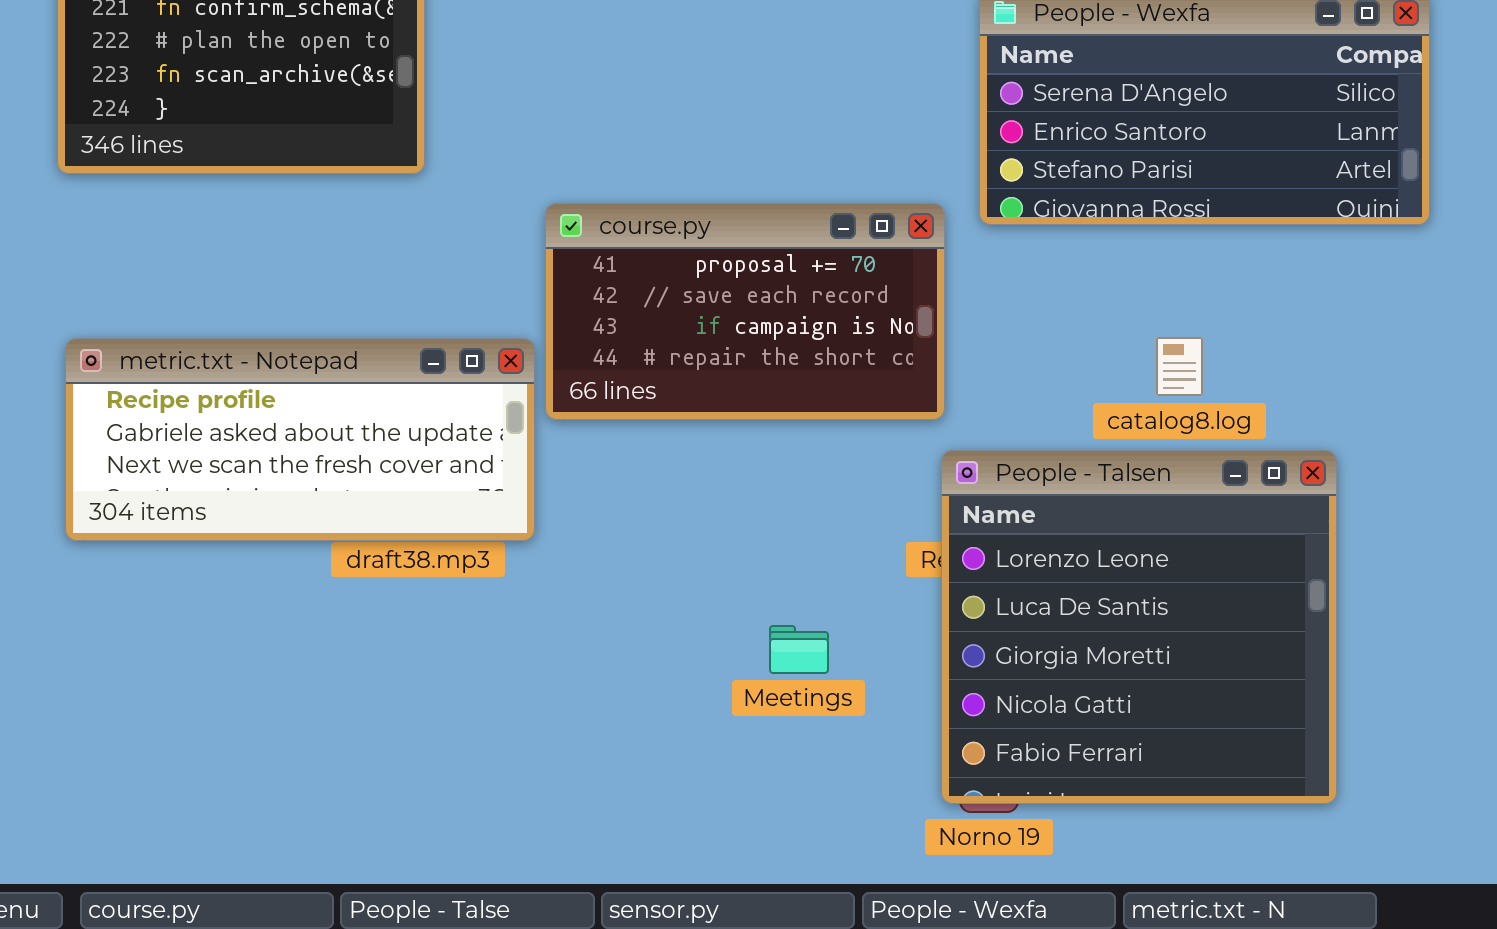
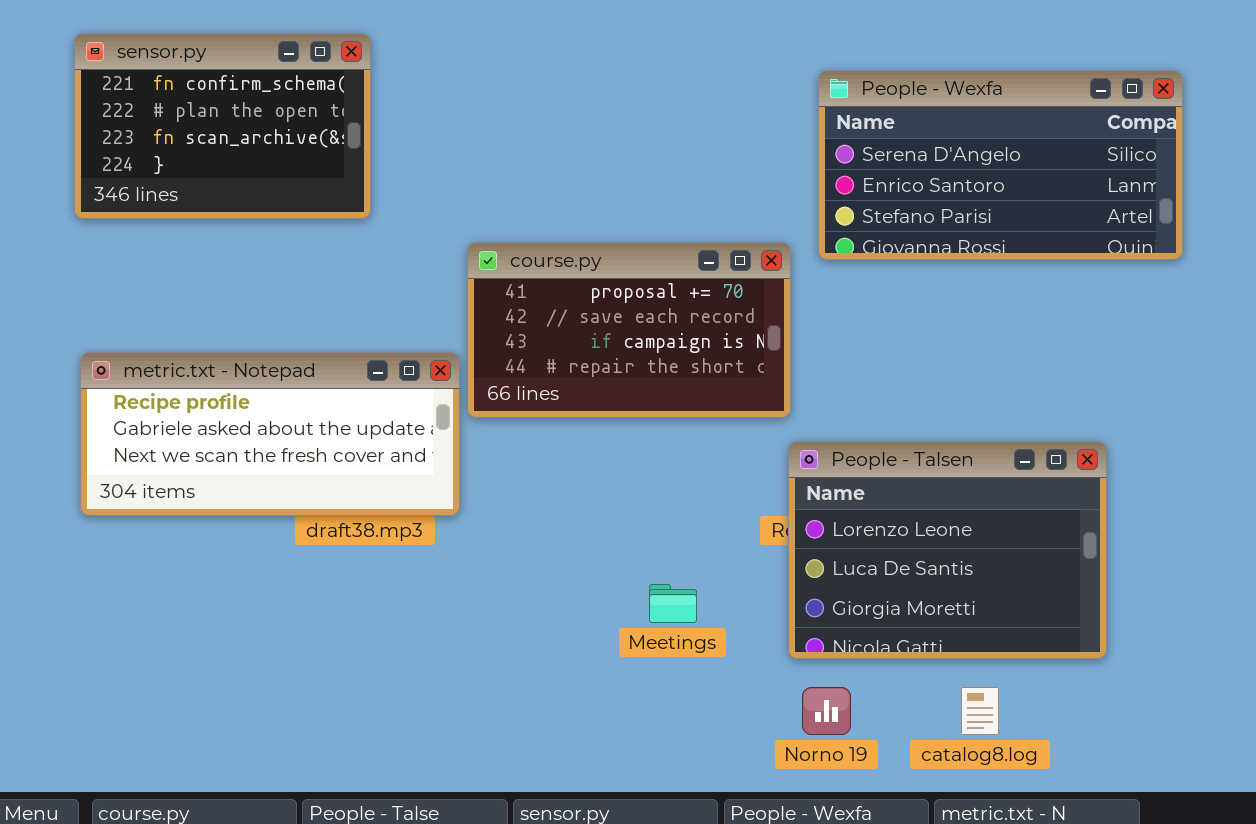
catalog8.log: [1156,337,1203,396] -> [961,687,999,735], moved
People - Talsen: [941,450,1337,804] -> [788,441,1107,659], resized

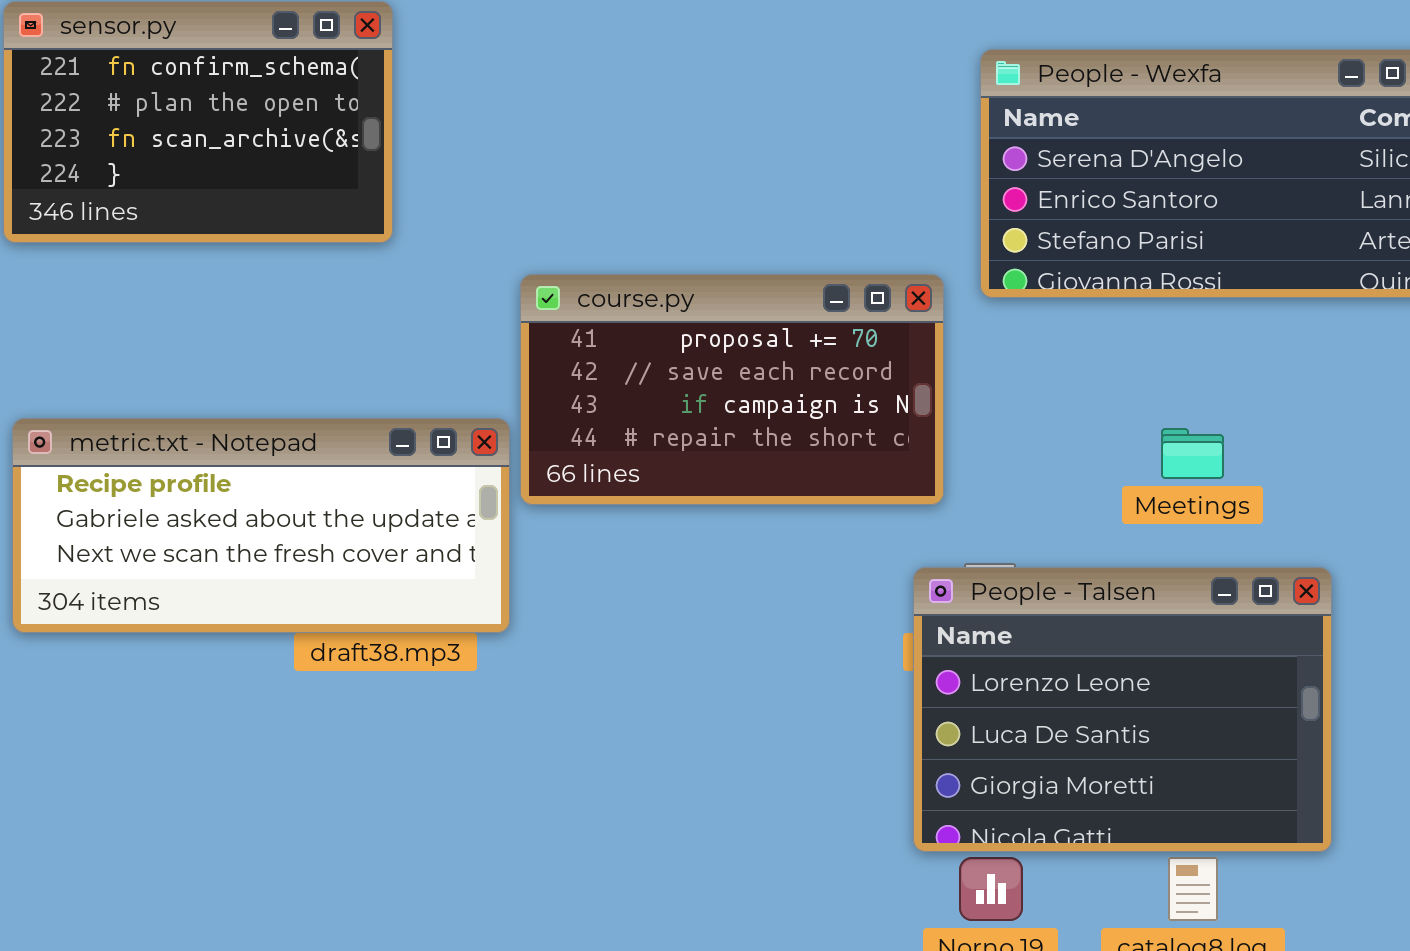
People - Talsen: [788,441,1107,659] -> [913,567,1332,852], moved
Meetings: [649,584,697,623] -> [1161,428,1224,479], moved

